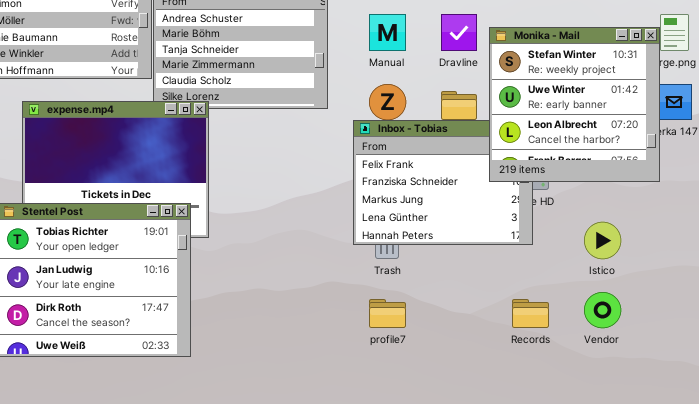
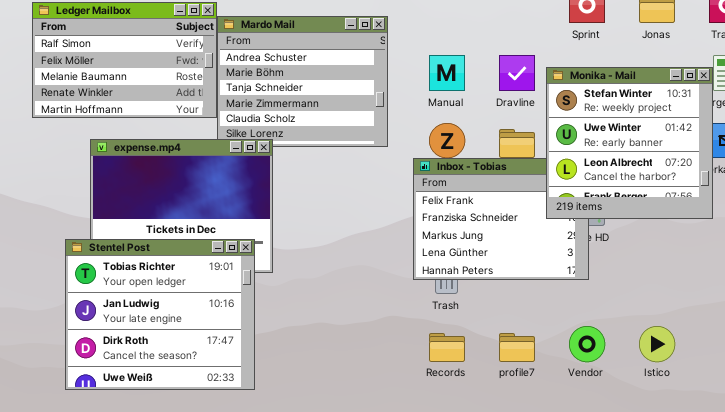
Istico: [584,222,621,259] -> [639,326,675,362], moved
Vendor: [584,292,621,328] -> [569,326,605,362], moved
profile7: [369,299,406,328] -> [499,333,535,362], moved
Records: [512,299,549,328] -> [429,333,465,362], moved

